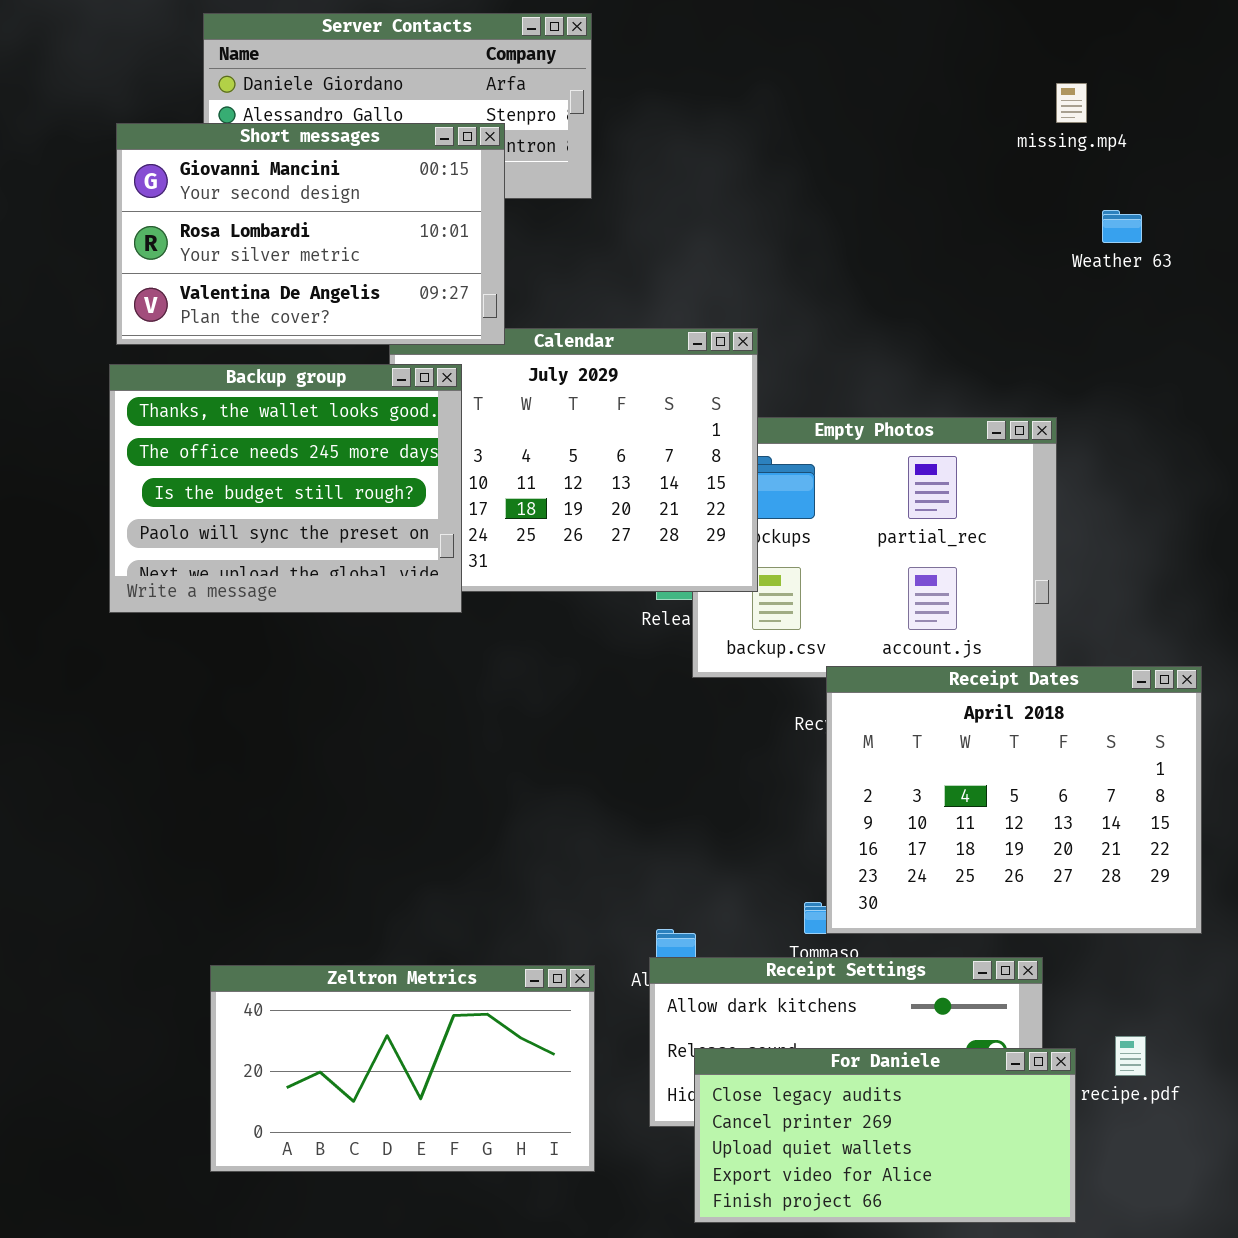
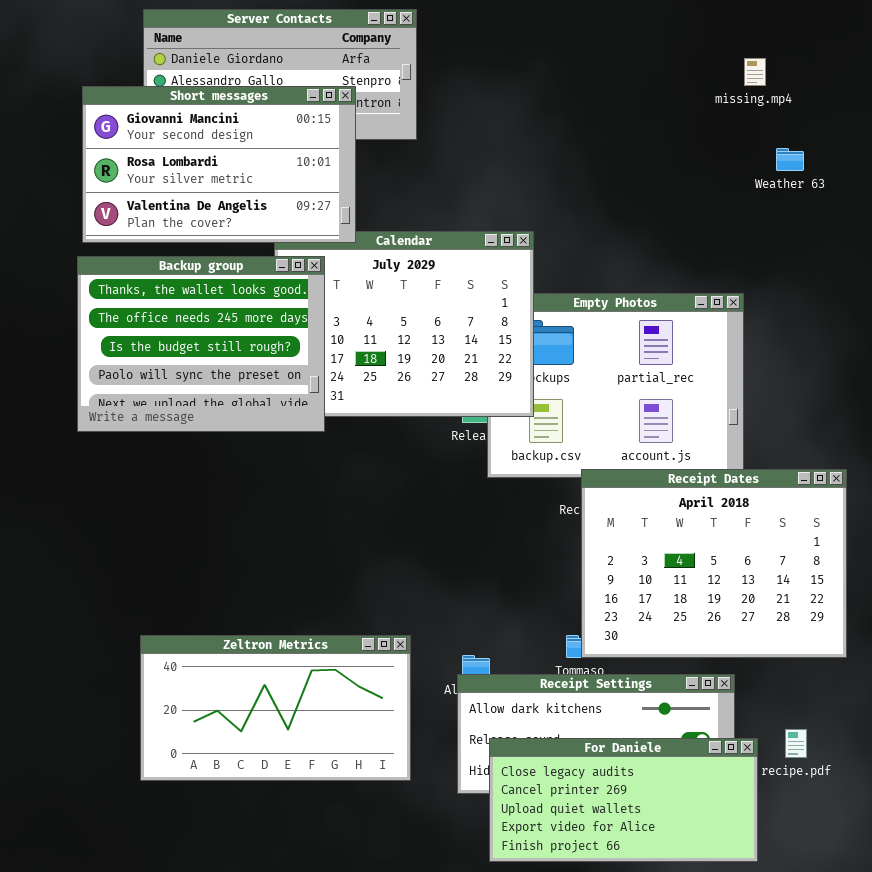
Zeltron Metrics: [210,965,595,1172] -> [140,635,411,781], moved

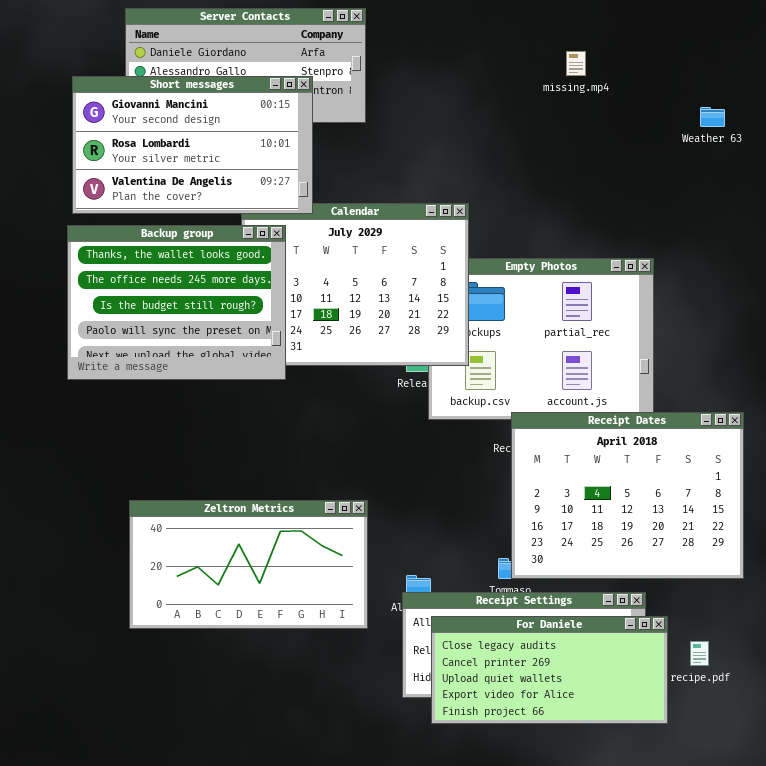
missing.mp4: [744,58,766,86] -> [566,51,586,76], moved
Weather 63: [776,148,804,171] -> [700,107,725,127], moved
Zeltron Metrics: [140,635,411,781] -> [129,500,368,629], moved
For Daniele: [489,738,758,862] -> [431,616,668,724], moved

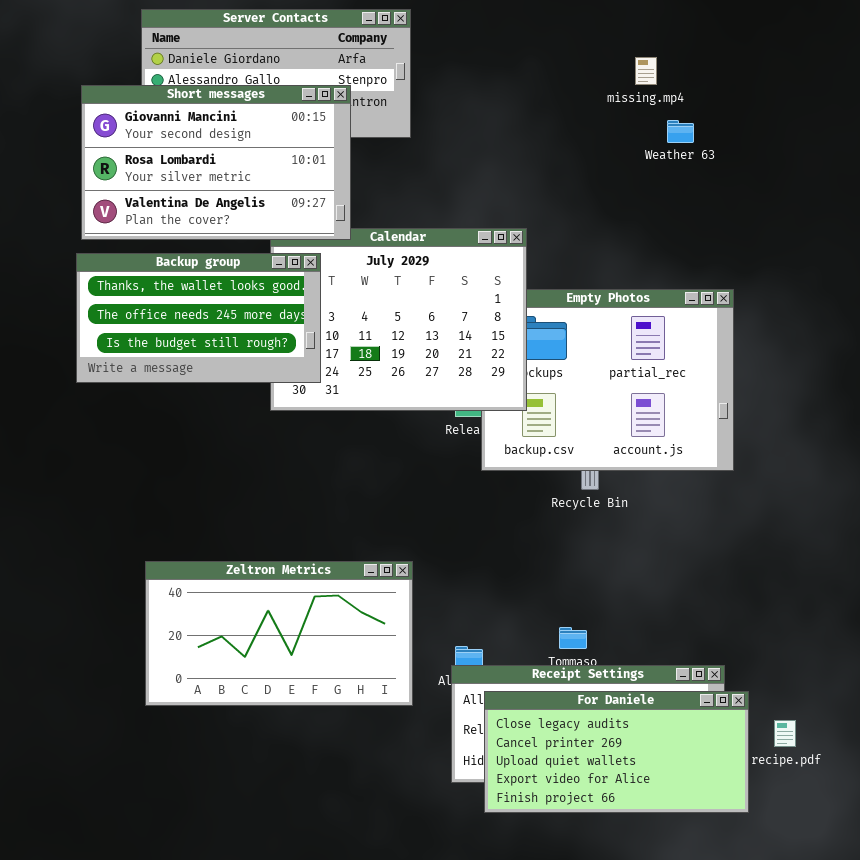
Weather 63: [700,107,725,127] -> [667,120,694,143], moved
Backup group: [67,225,286,380] -> [76,253,321,383], resized
Receipt Dates: [511,412,744,579] -> none, closed

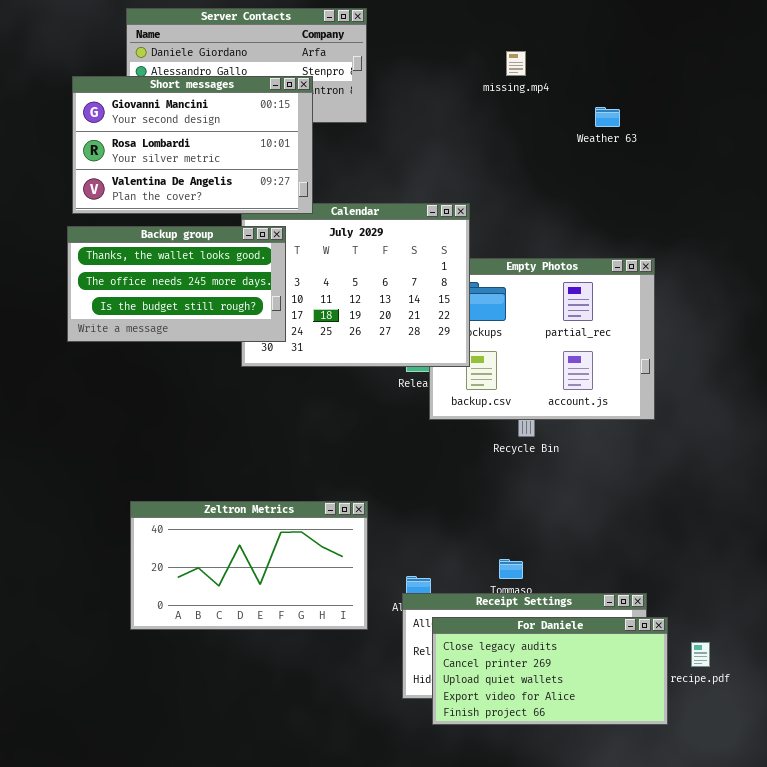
missing.mp4: [635,57,657,85] -> [506,51,526,76], moved

